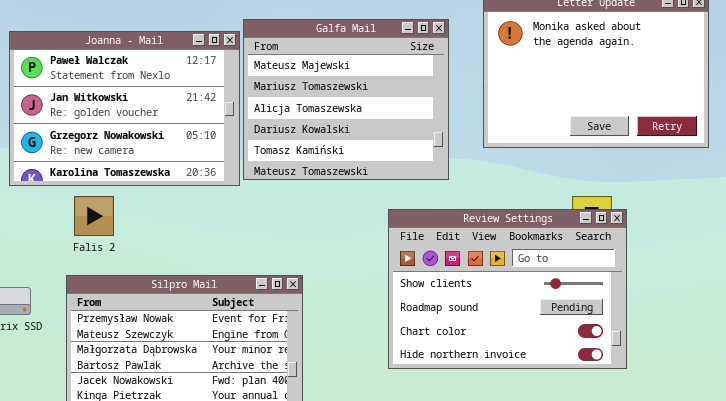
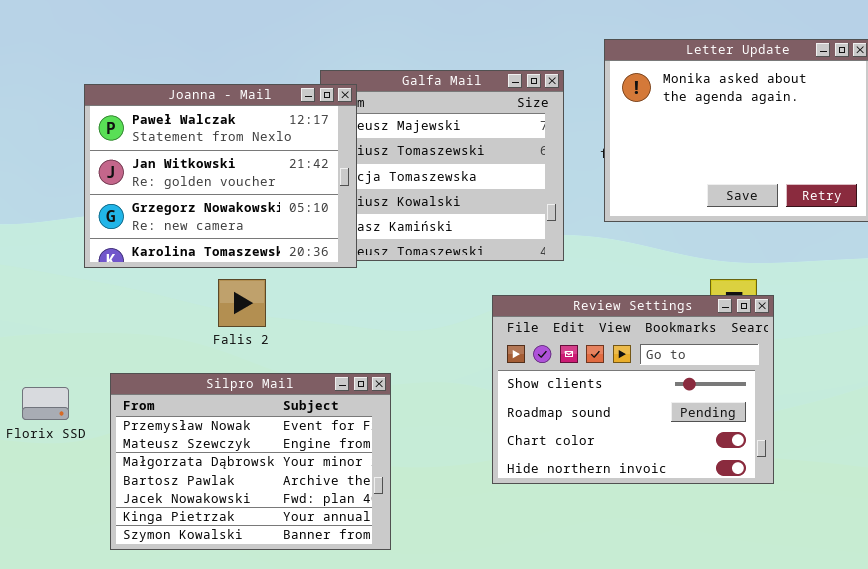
Joanna - Mail: [9,31,240,186] -> [84,84,357,268], moved
Falis 2: [74,196,114,236] -> [218,279,266,327], moved

